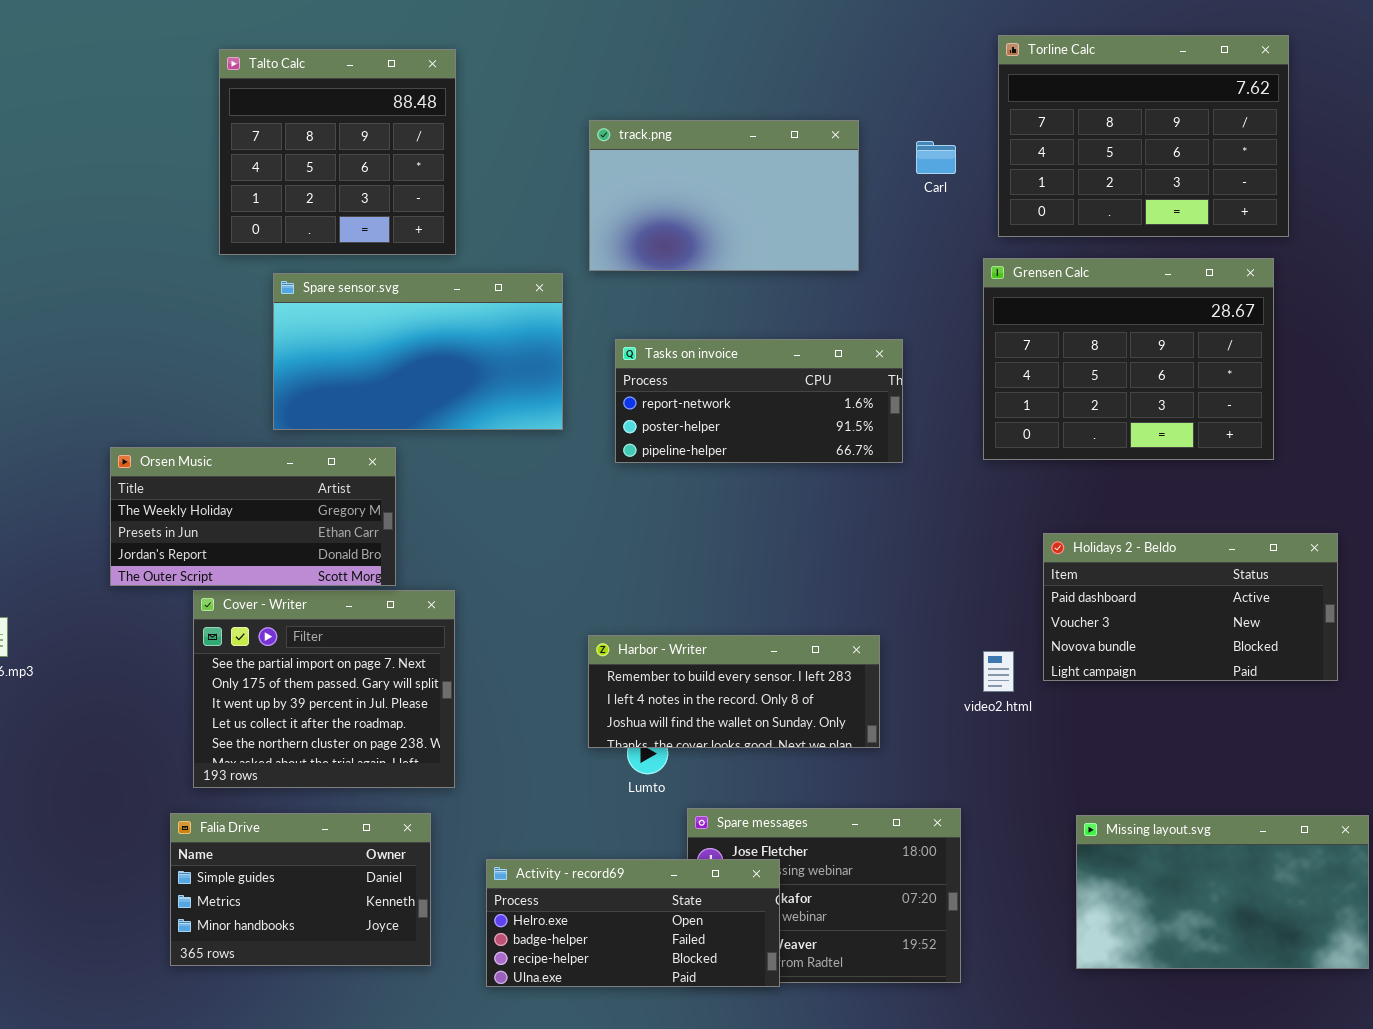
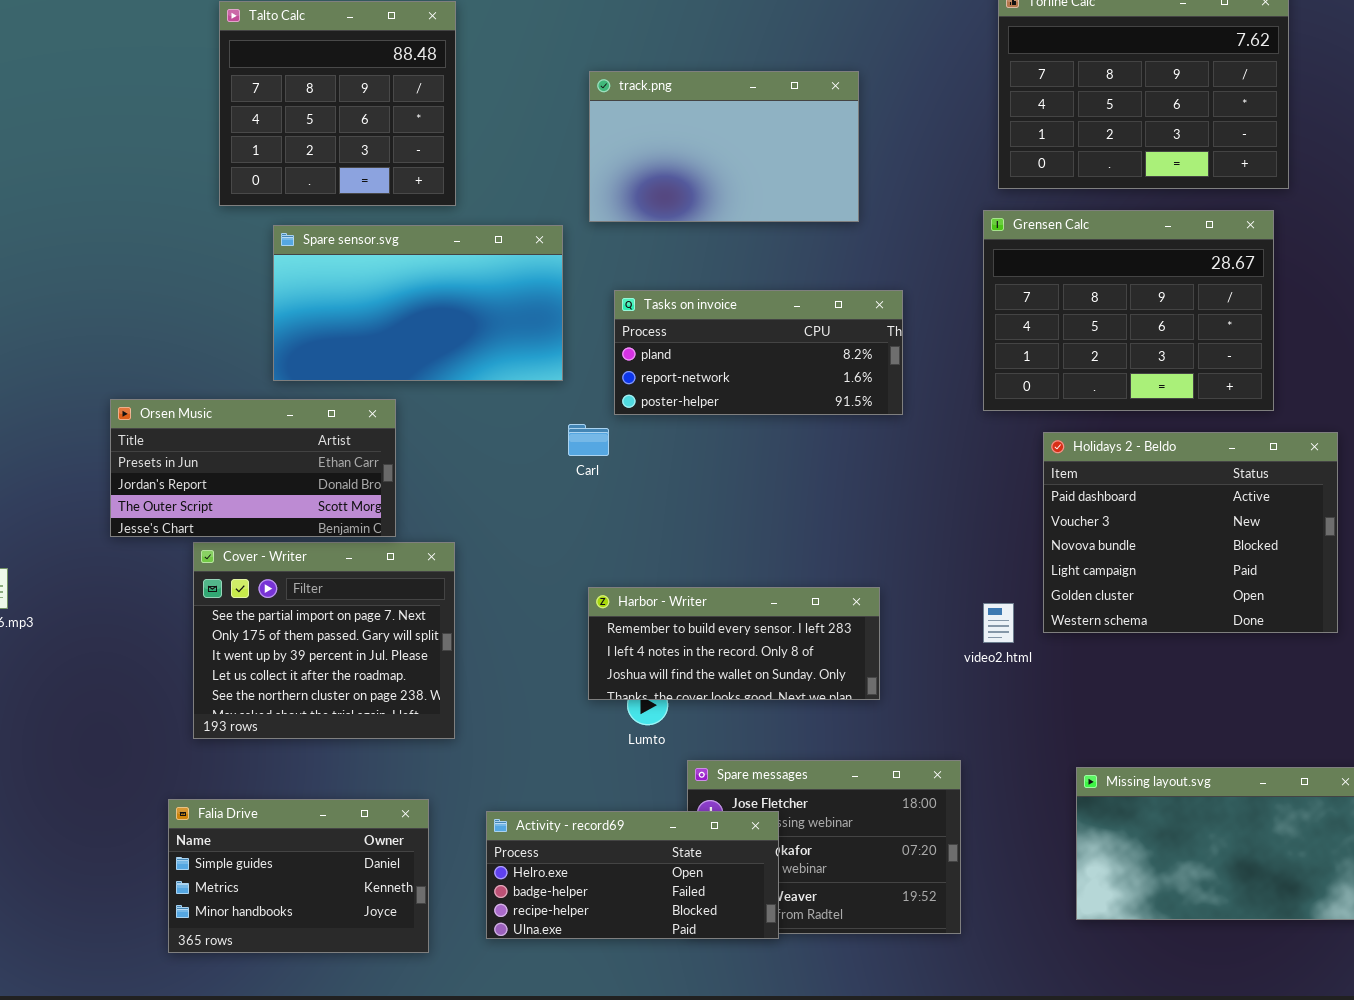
Carl: [916,141,956,174] -> [568,424,609,456], moved
Tasks on invoice: [615,339,903,463] -> [614,290,903,415], scrolled up 1 row
Orsen Music: [110,447,396,586] -> [110,399,396,537], scrolled down 1 row
Holidays 2 - Beldo: [1043,533,1338,681] -> [1043,432,1338,633], resized
Falia Drive: [170,813,431,966] -> [168,799,429,953], moved

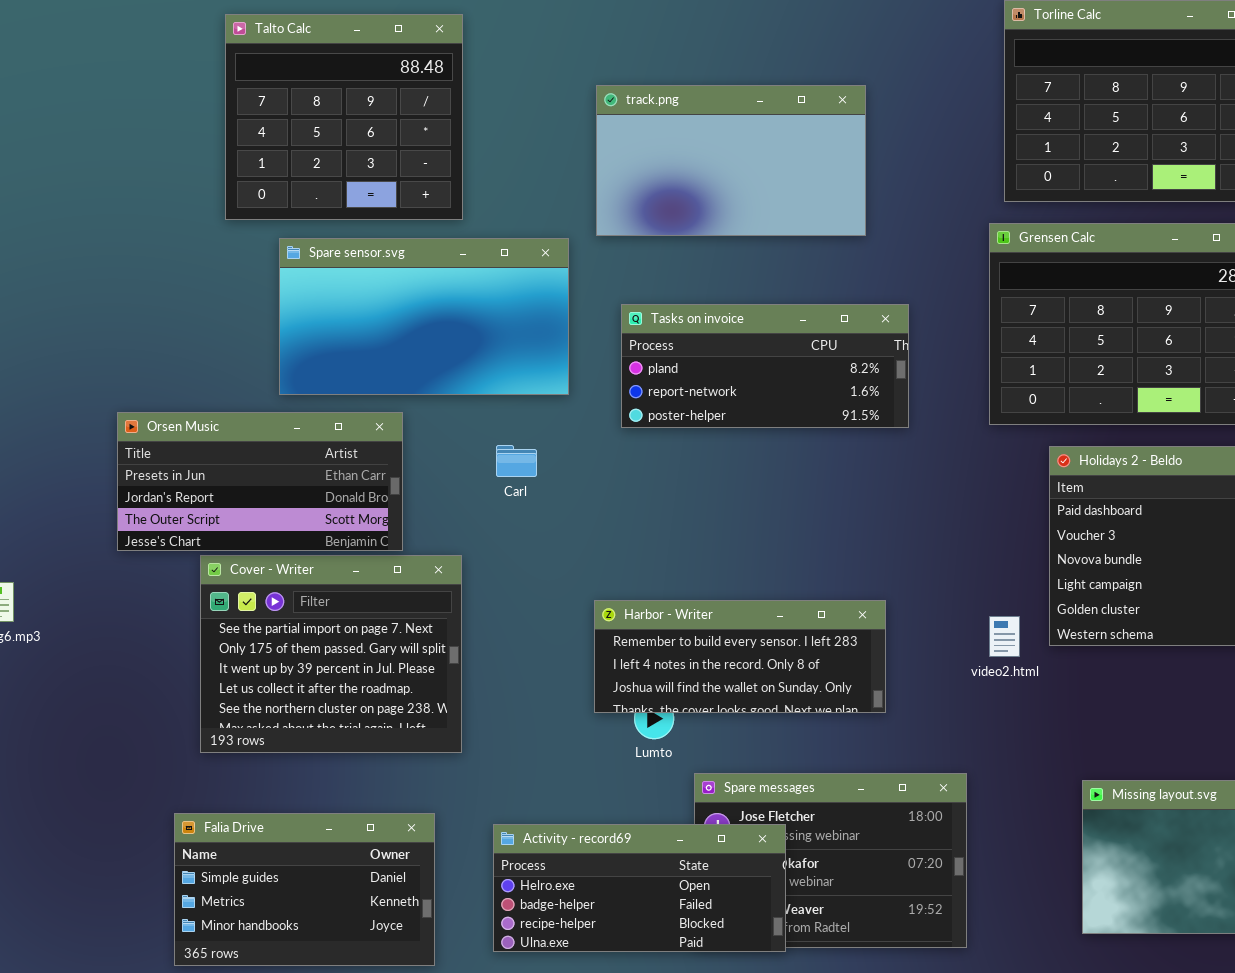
Carl: [568,424,609,456] -> [496,445,537,477], moved

